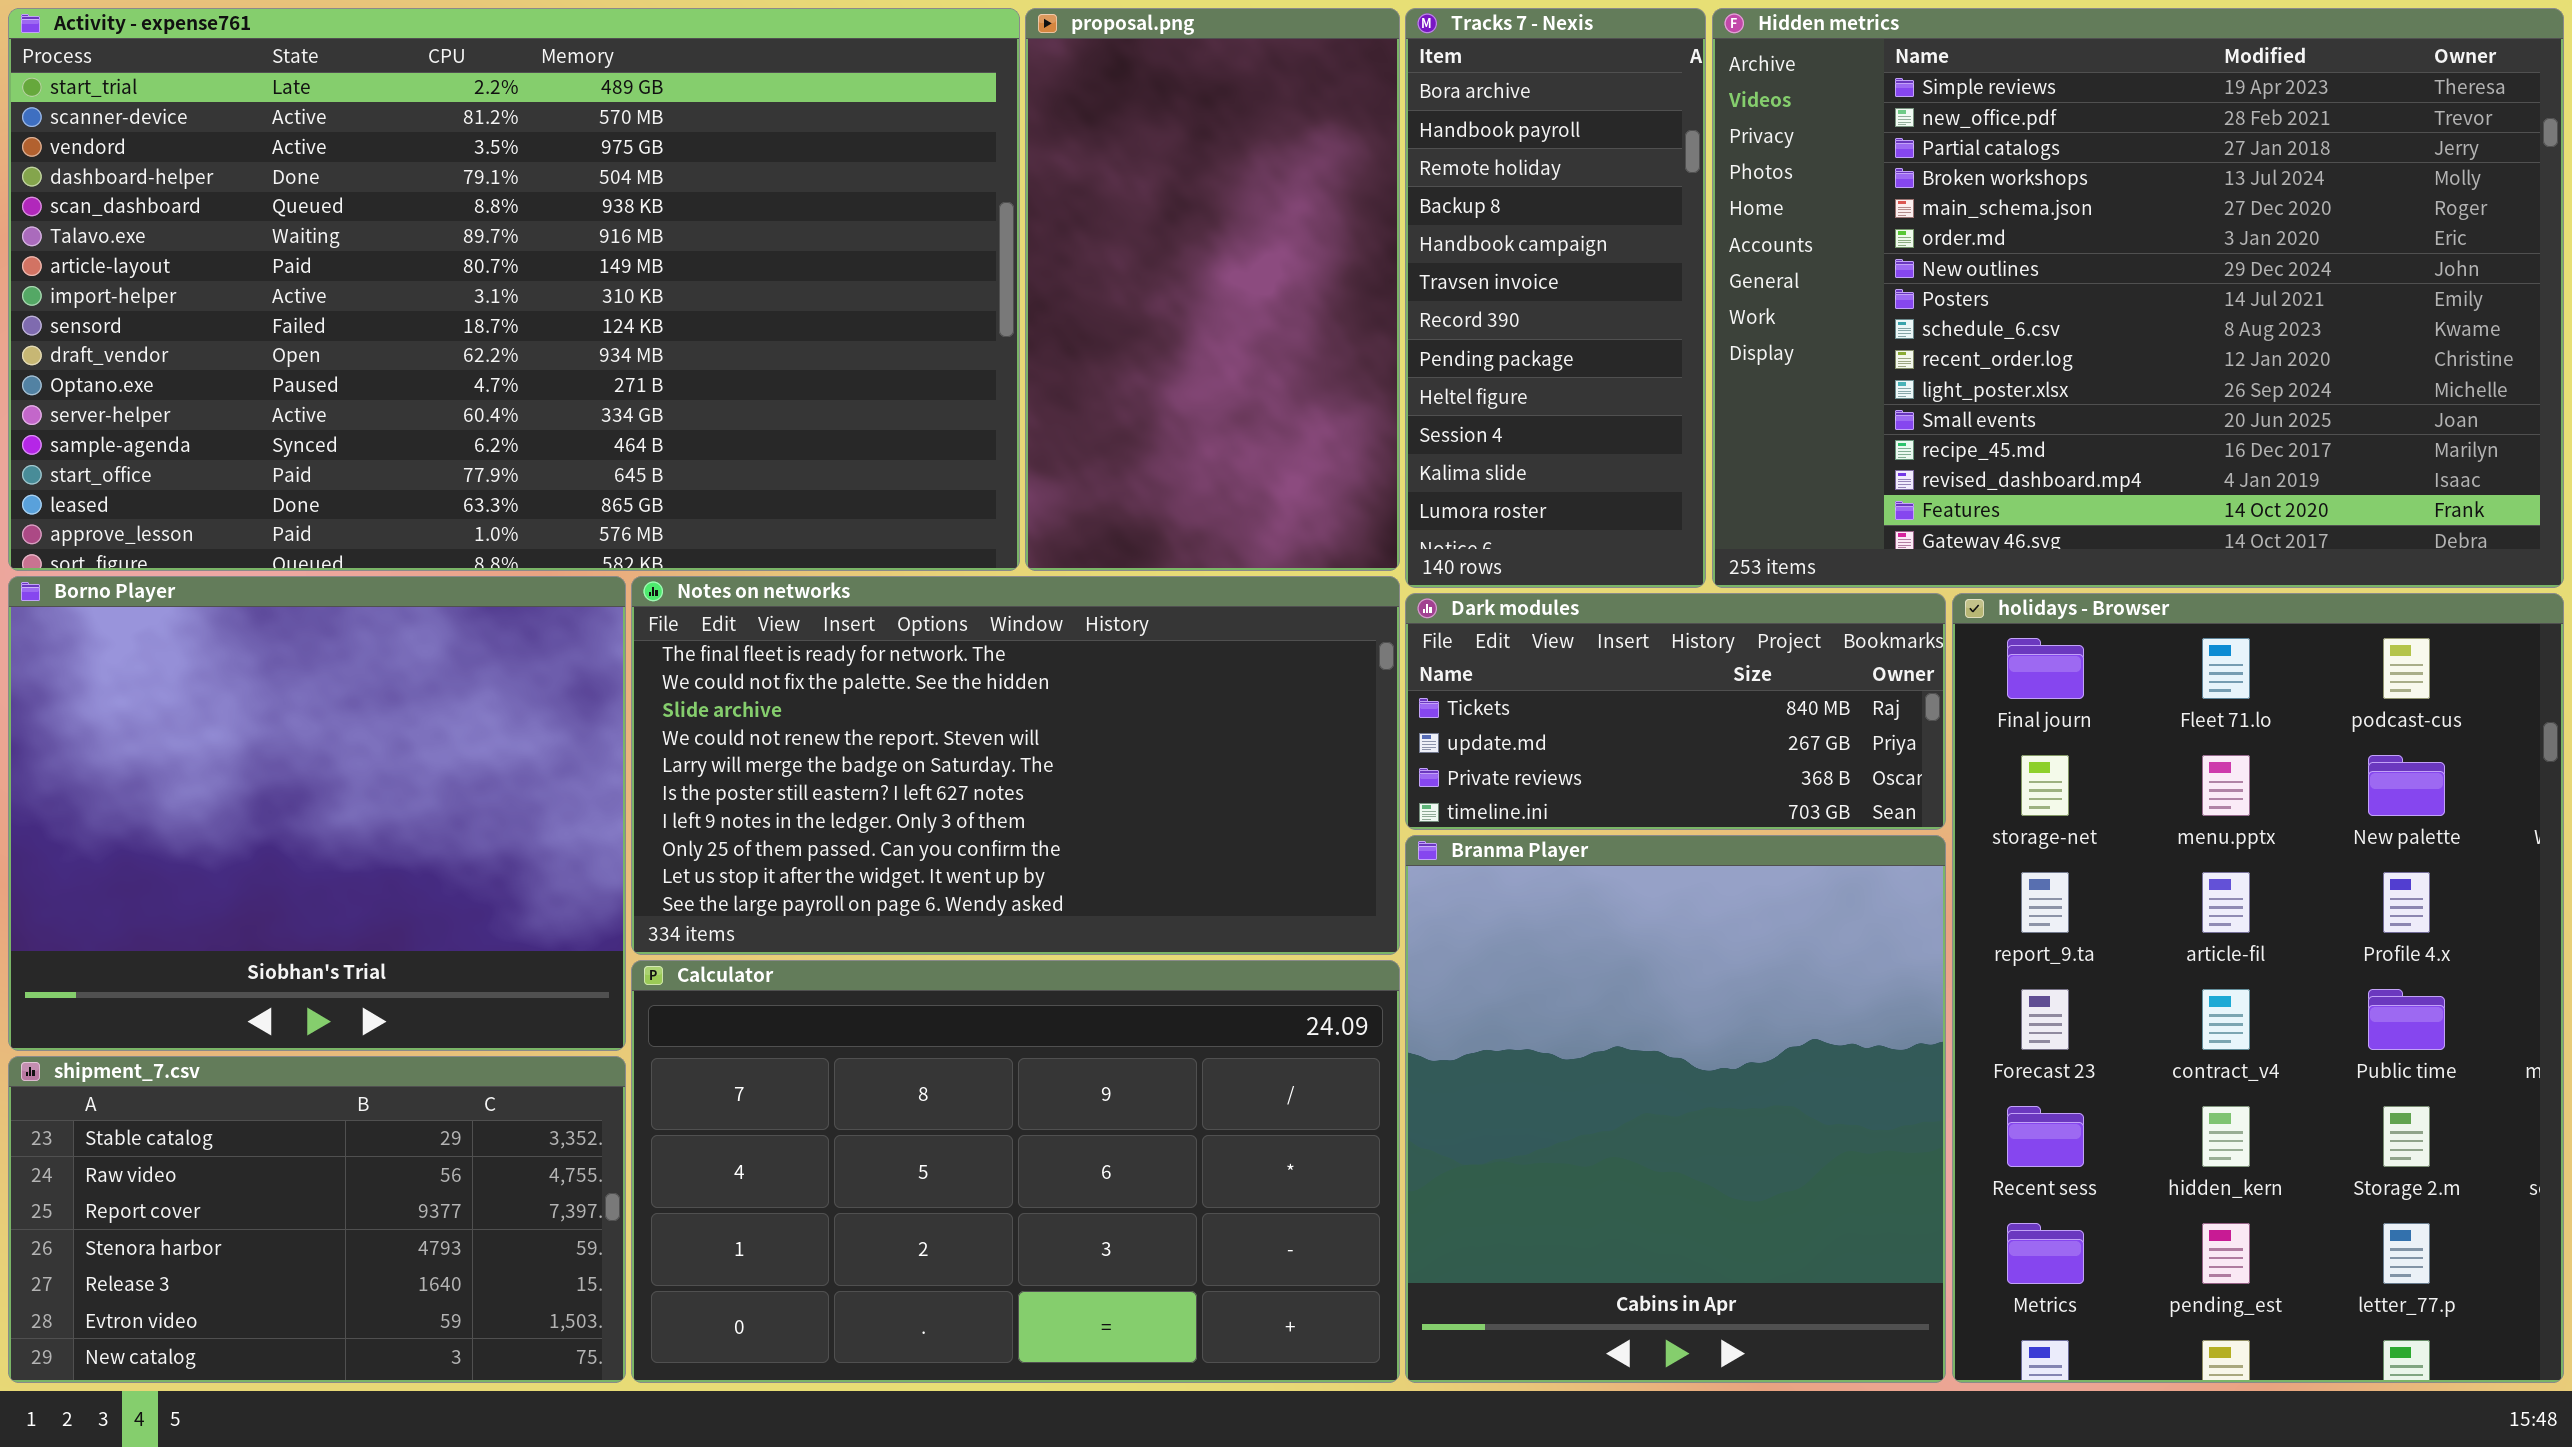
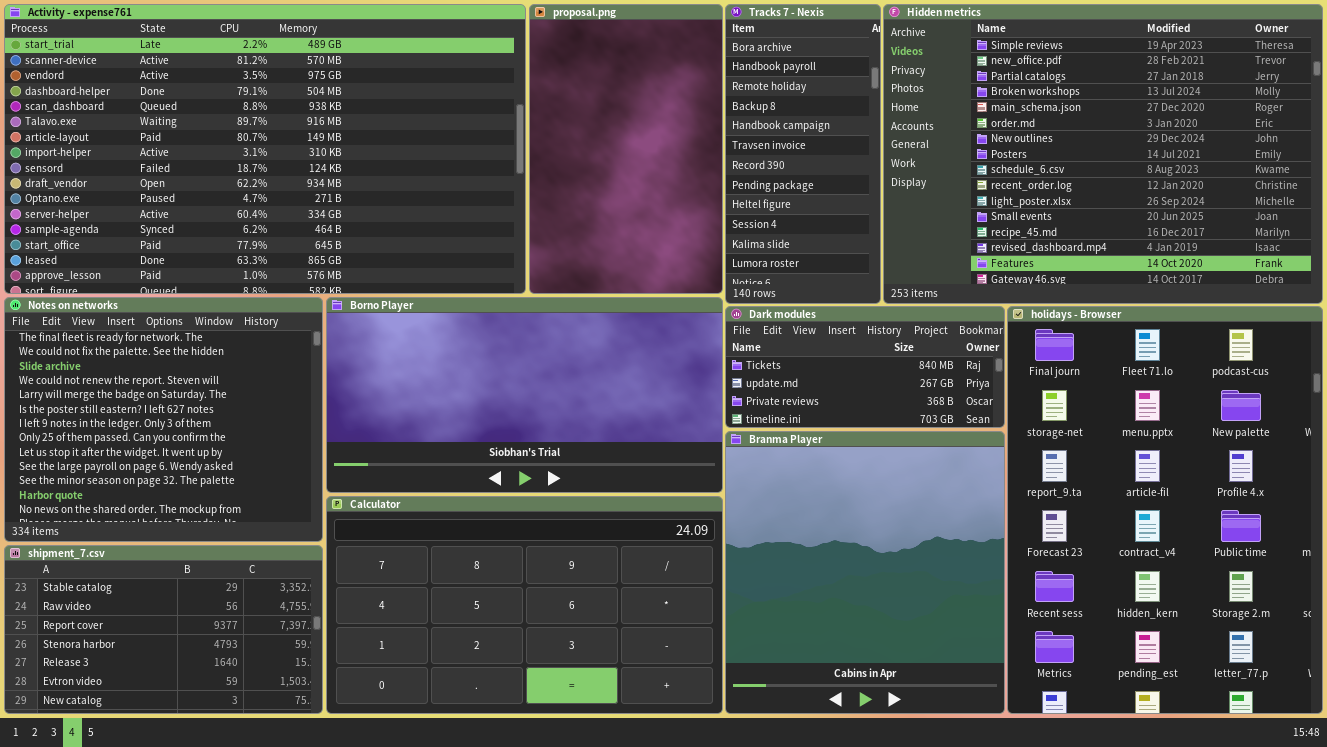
Borno Player: [8,576,626,1051] -> [326,297,723,493], moved, resized
Notes on networks: [631,576,1400,955] -> [4,297,323,542], moved, resized

